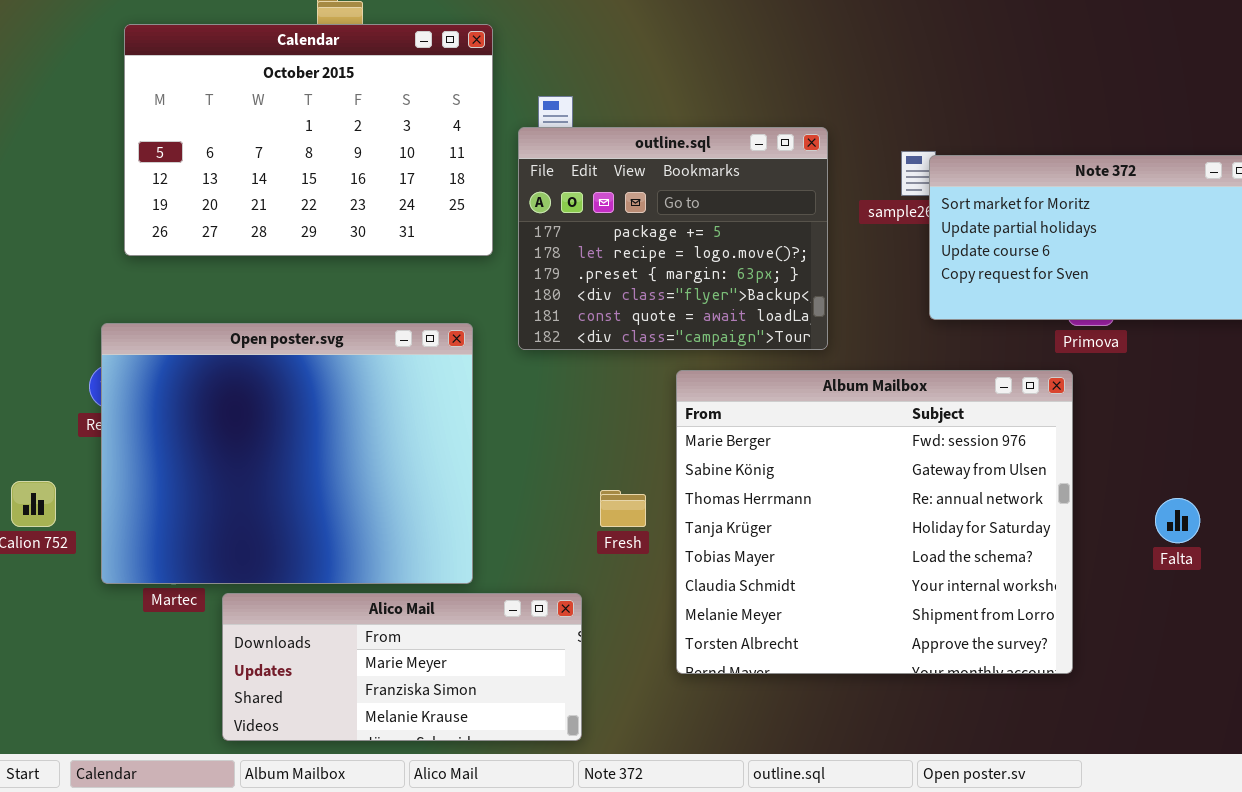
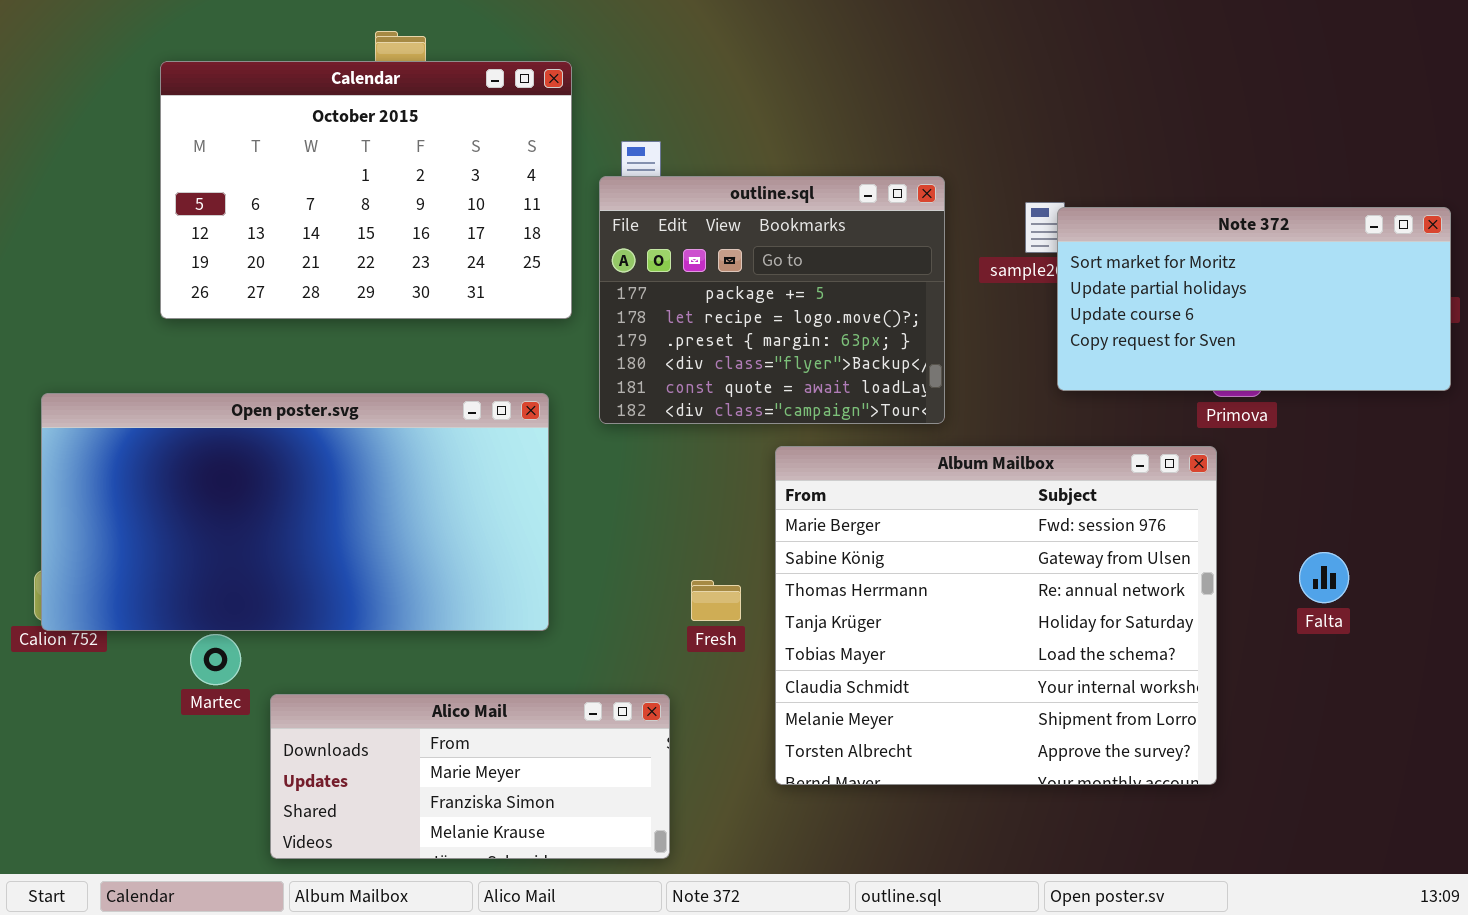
Open poster.svg: [101,323,473,584] -> [41,393,549,631], resized
Falta: [1155,498,1200,543] -> [1299,552,1349,603], moved

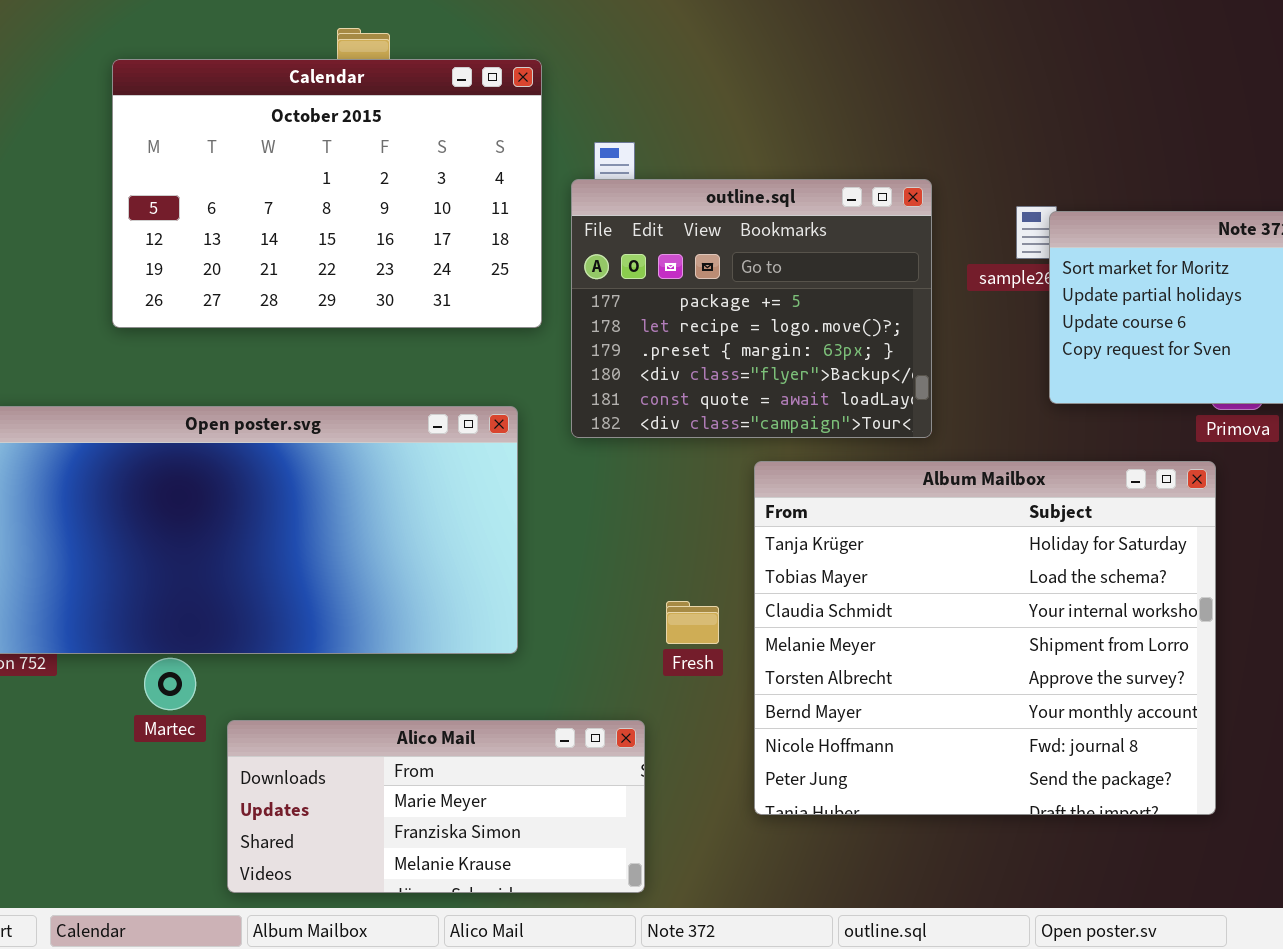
Album Mailbox: [775,446,1217,785] -> [754,461,1216,815], scrolled down 3 rows

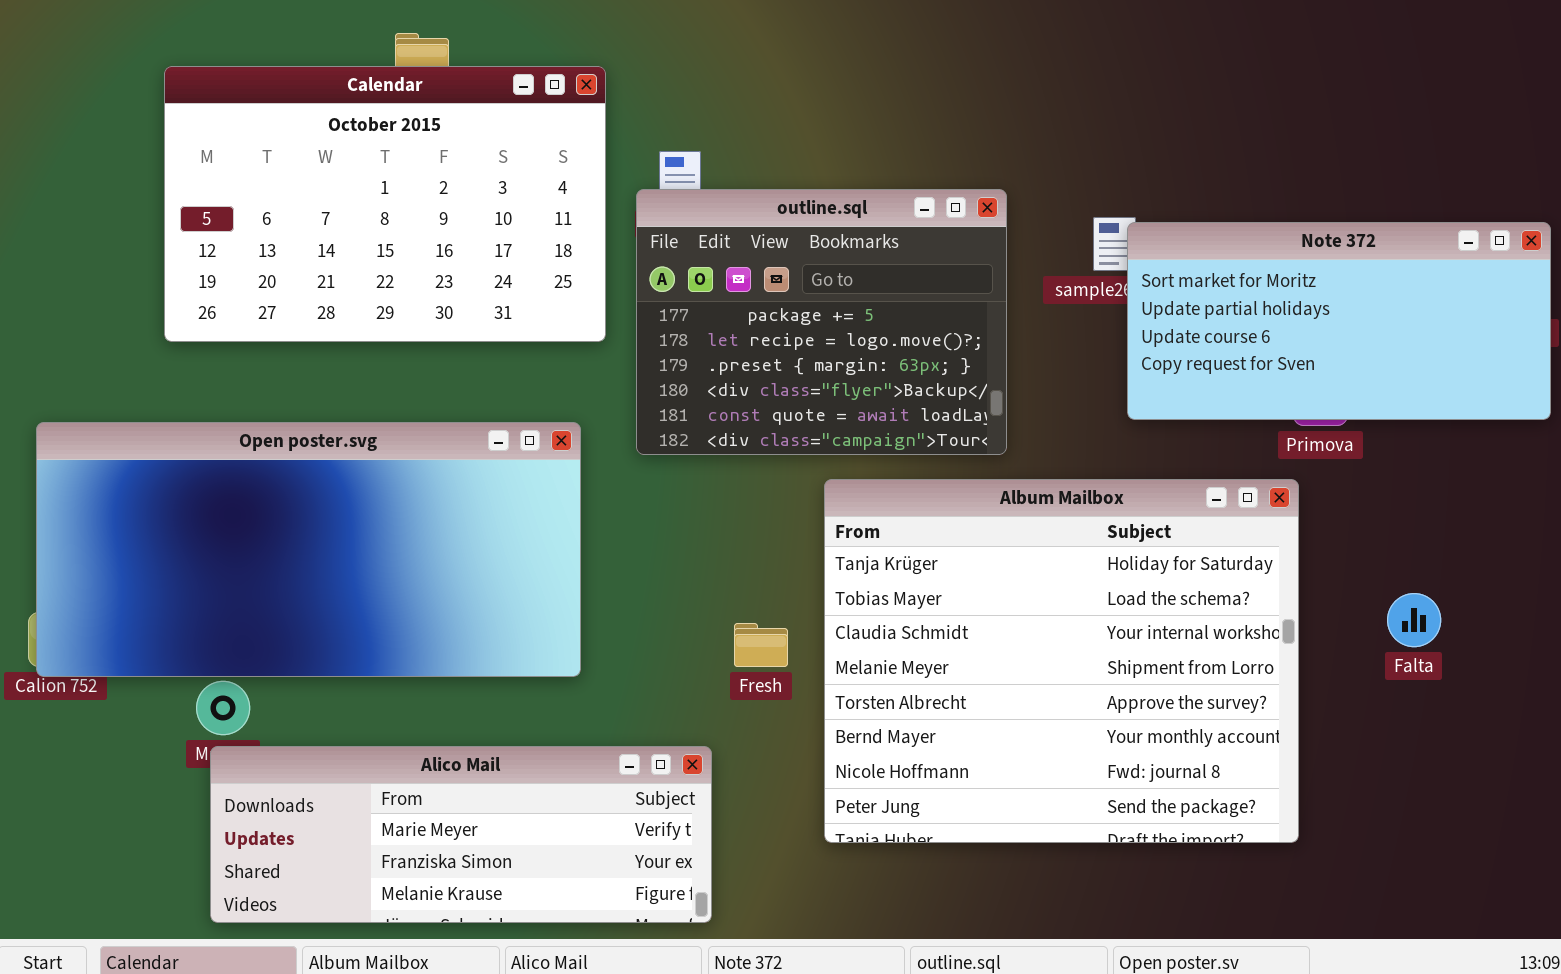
Alico Mail: [227,720,645,893] -> [210,746,712,923], resized

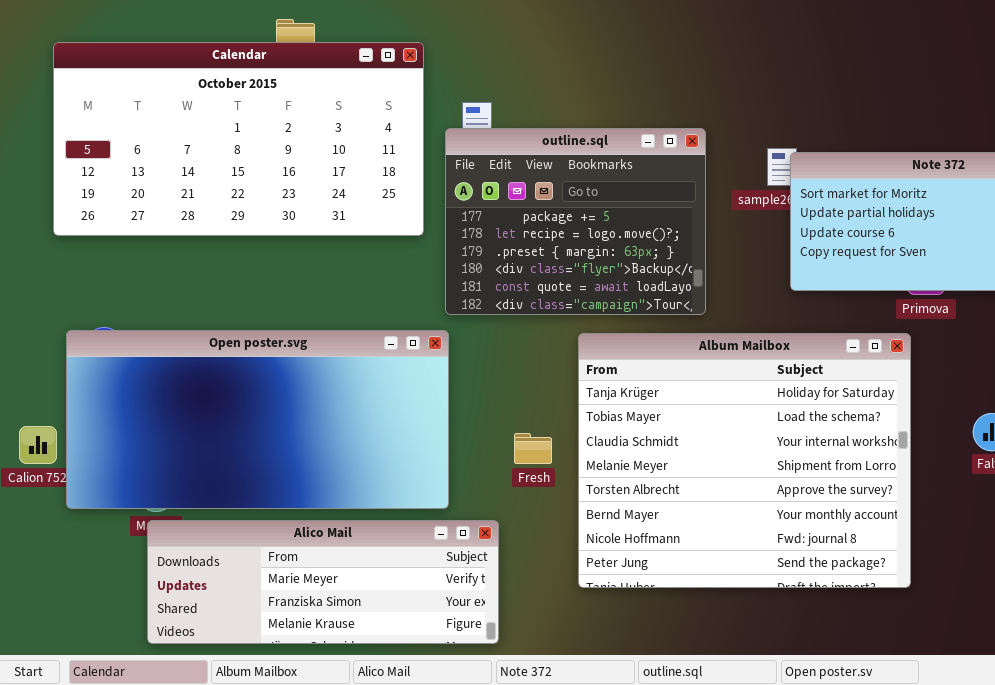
Calendar: [164,66,606,342] -> [53,42,424,236], resized
Open poster.svg: [36,422,581,677] -> [66,330,449,509], moved

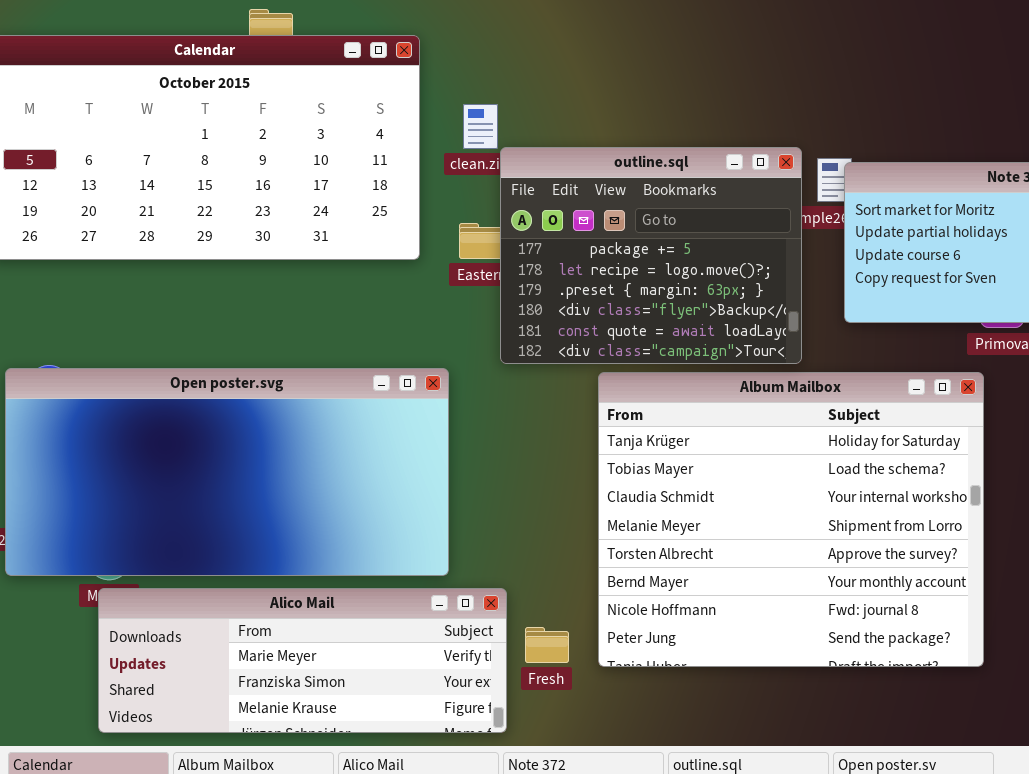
outline.sql: [445,128,706,315] -> [500,147,802,364], moved
Fresh: [514,433,552,464] -> [525,627,569,663], moved

